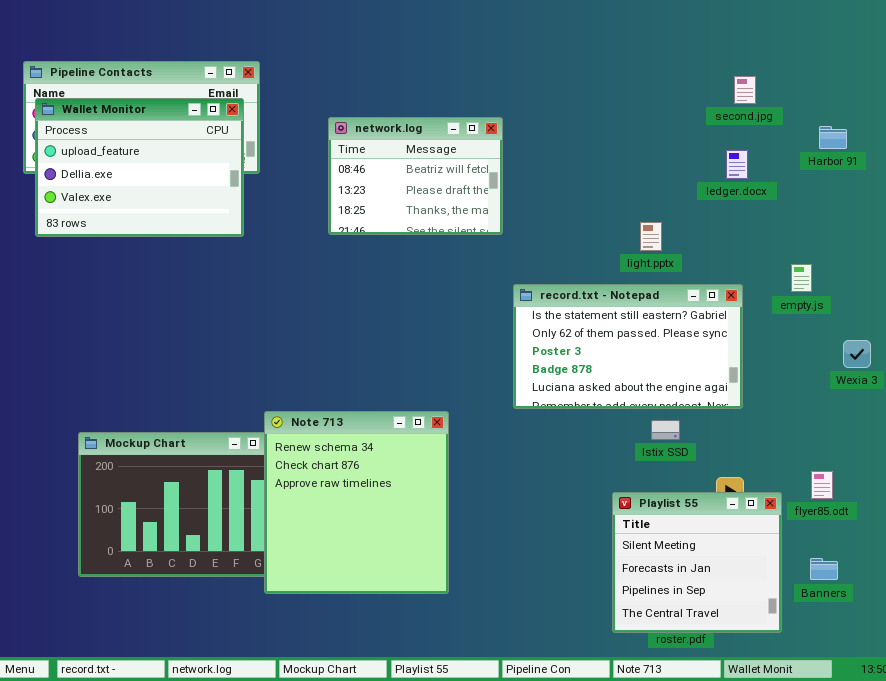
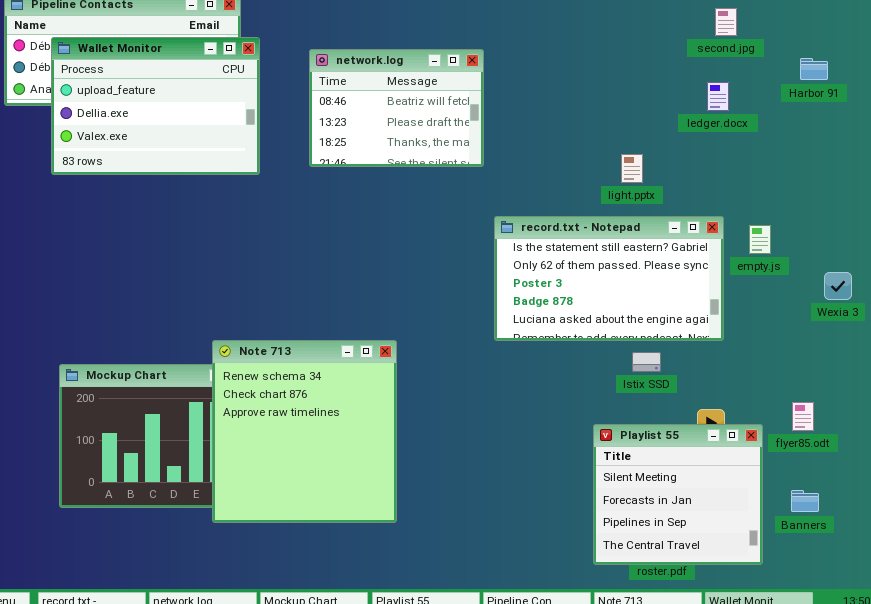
Wallet Monitor: [35,98,244,237] -> [51,37,260,175], moved
empty.js: [791,264,812,292] -> [749,225,771,254], moved
Note 713: [264,411,449,594] -> [212,340,397,523], moved

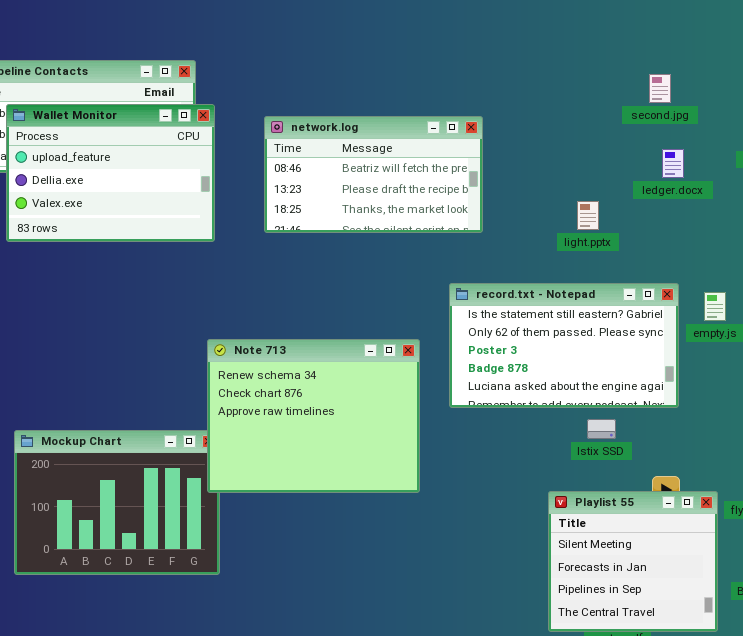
second.jpg: [715,8,737,36] -> [649,74,671,103], moved
network.log: [309,49,484,167] -> [264,116,483,233], resized
light.pptx: [621,154,643,183] -> [577,201,599,230], moved
Note 713: [212,340,397,523] -> [207,339,420,493], moved, resized

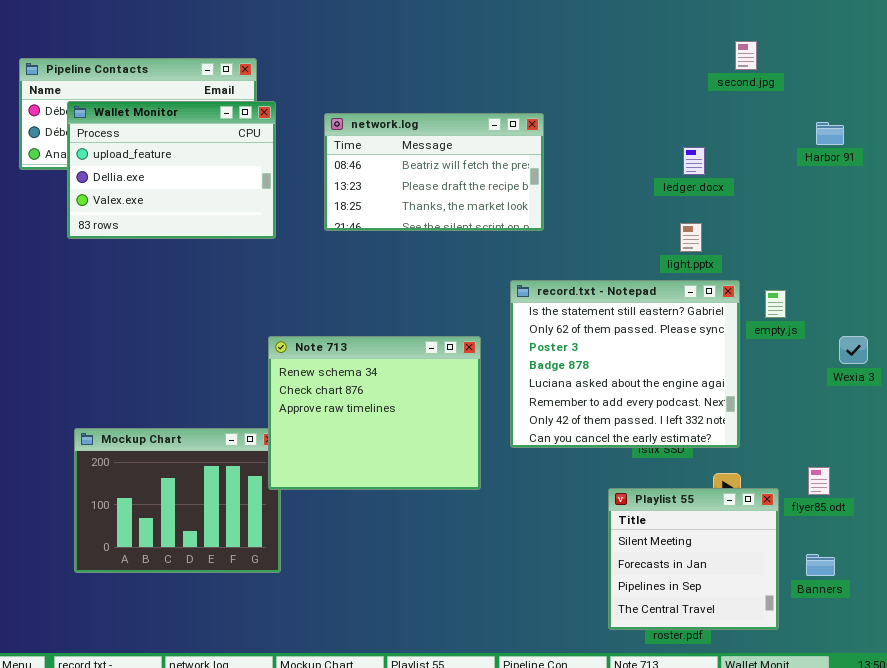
second.jpg: [649,74,671,103] -> [735,41,757,70], moved
ledger.docx: [662,149,684,178] -> [683,147,705,175], moved
light.pptx: [577,201,599,230] -> [680,223,702,252], moved
record.txt - Notepad: [449,283,679,408] -> [510,280,740,448], resized

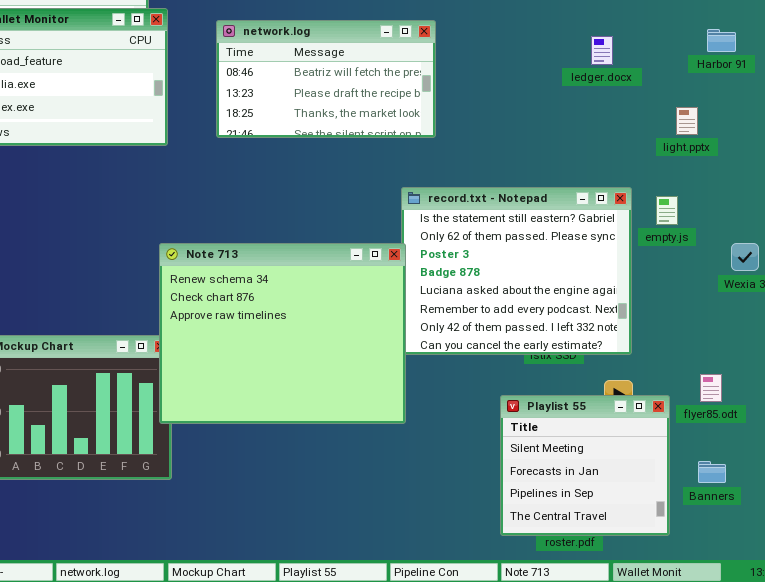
ledger.docx: [683,147,705,175] -> [591,36,613,65], moved
light.pptx: [680,223,702,252] -> [676,107,698,135], moved
Note 713: [268,336,481,490] -> [159,243,406,424], resized

